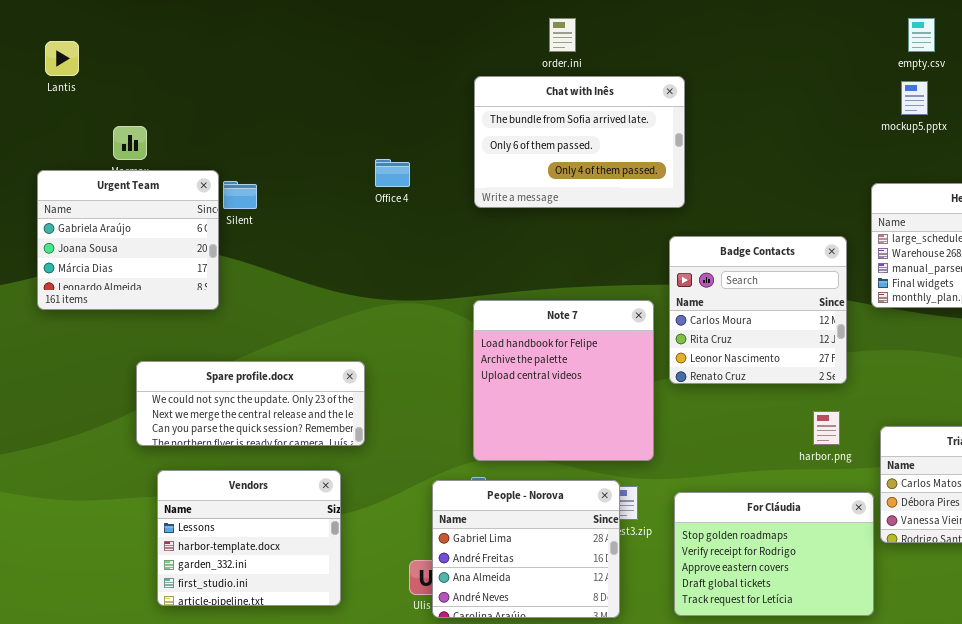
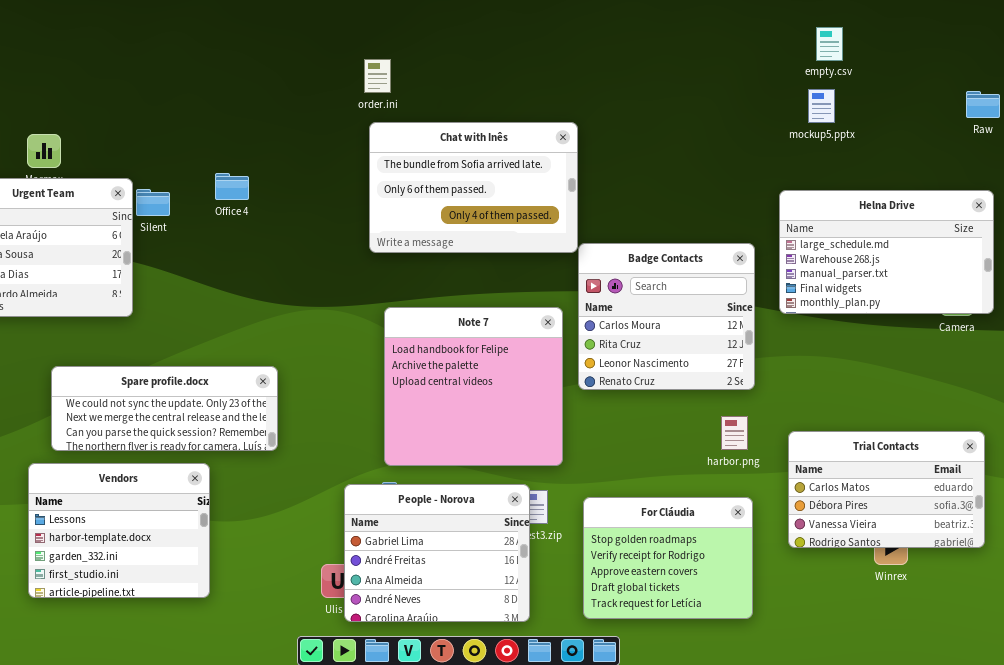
order.ini: [549,18,576,52] -> [364,59,391,93], moved
Chat with Inês: [474,76,685,208] -> [369,122,578,253], moved
Office 4: [375,159,410,187] -> [215,173,249,200], moved
Vendors: [157,470,341,606] -> [28,463,210,598], moved
For Cláudia: [674,492,874,616] -> [583,497,753,619], resized

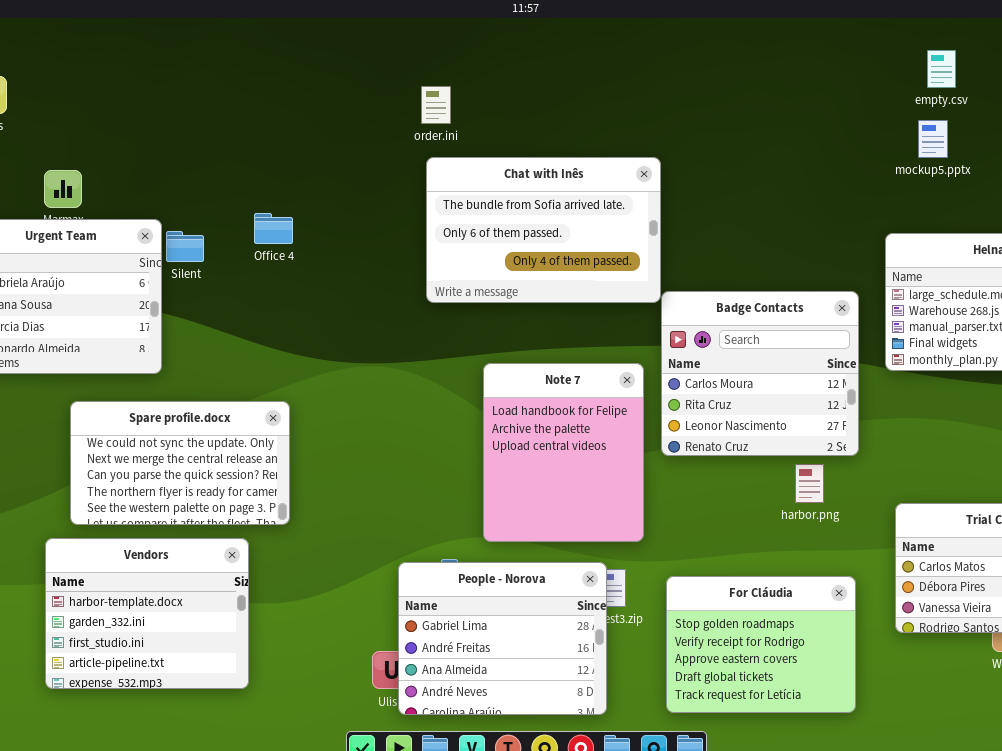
Note 7: [384,307,563,466] -> [483,363,644,542], resized
Spare profile.docx: [51,366,278,451] -> [70,401,290,525], resized
harbor.png: [721,416,748,450] -> [795,464,824,503], moved
Vendors: [28,463,210,598] -> [45,538,249,689], scrolled down 1 row

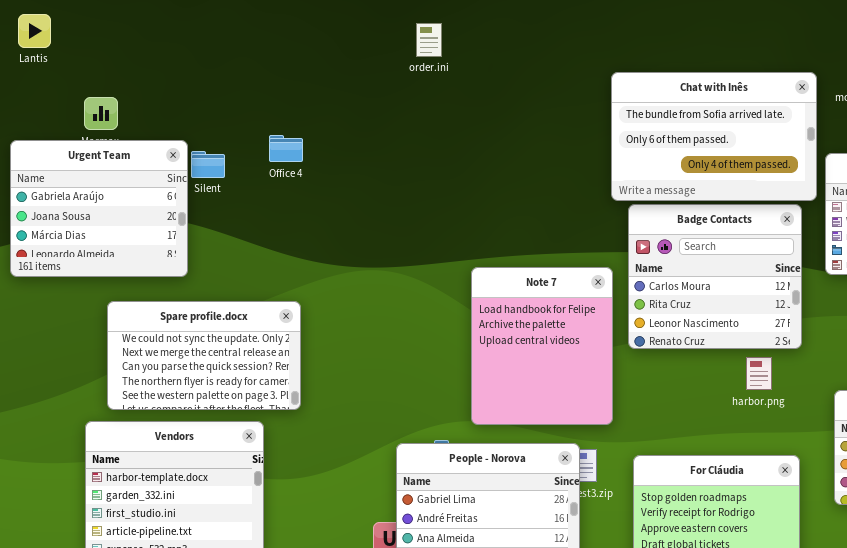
Chat with Inês: [426,157,661,303] -> [611,72,817,201], moved

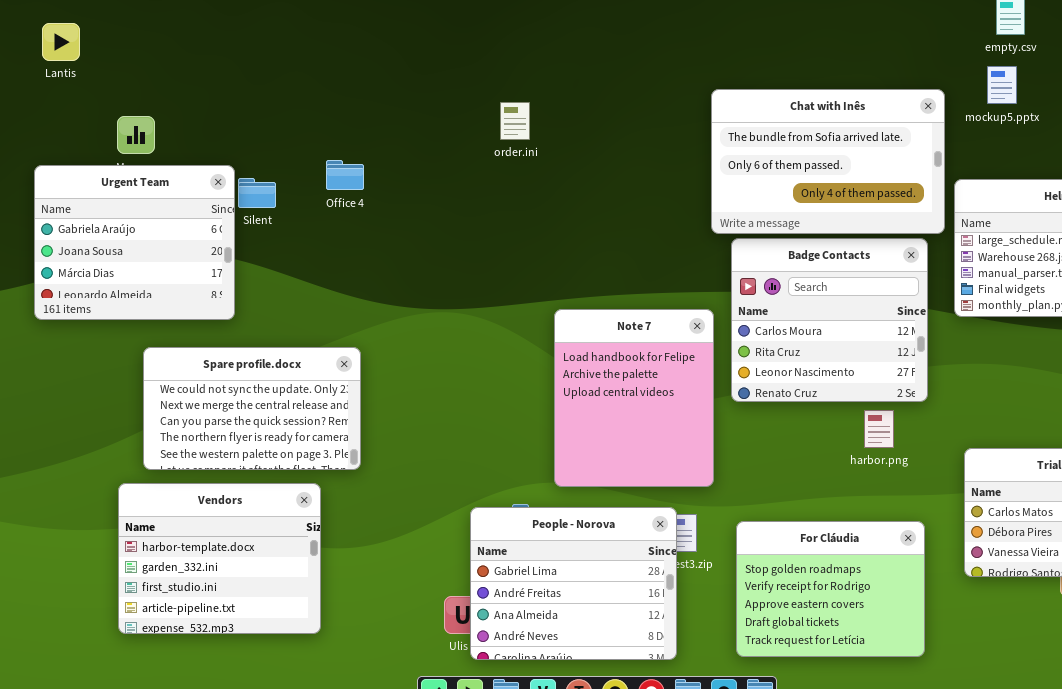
order.ini: [416,23,442,57] -> [500,102,530,140], moved

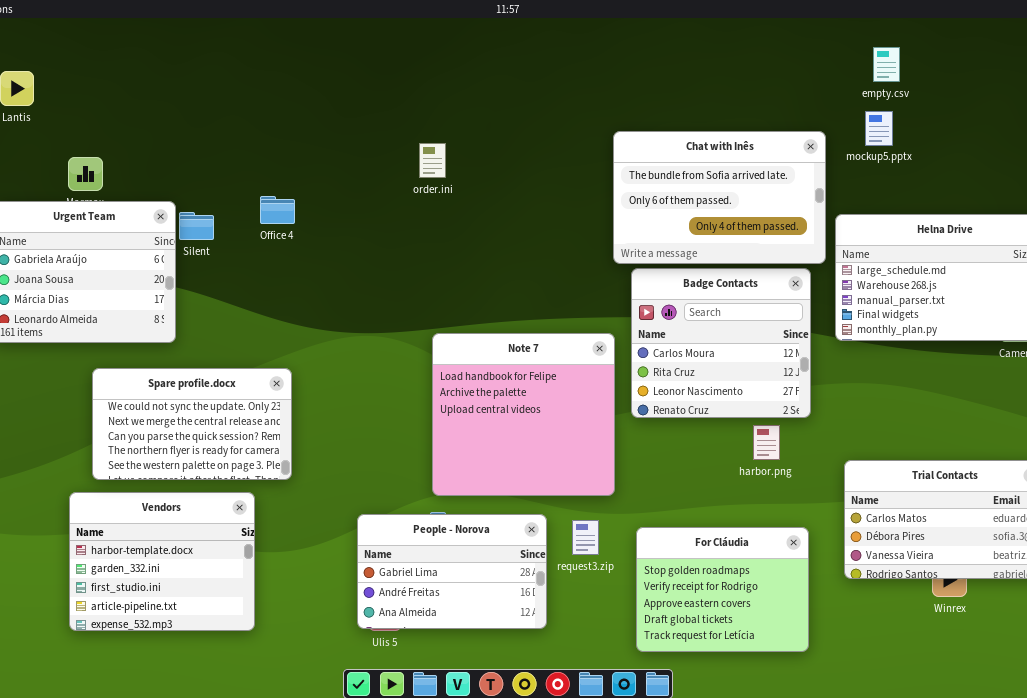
Note 7: [554,309,714,487] -> [432,333,615,496], resized
People - Norova: [470,507,677,660] -> [357,514,547,629], moved, resized

